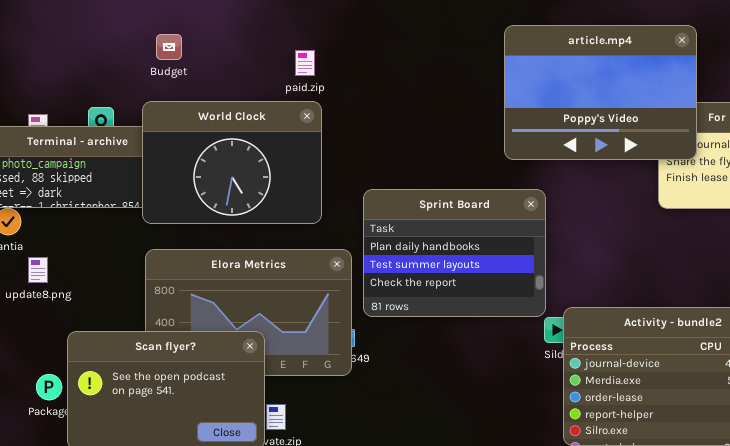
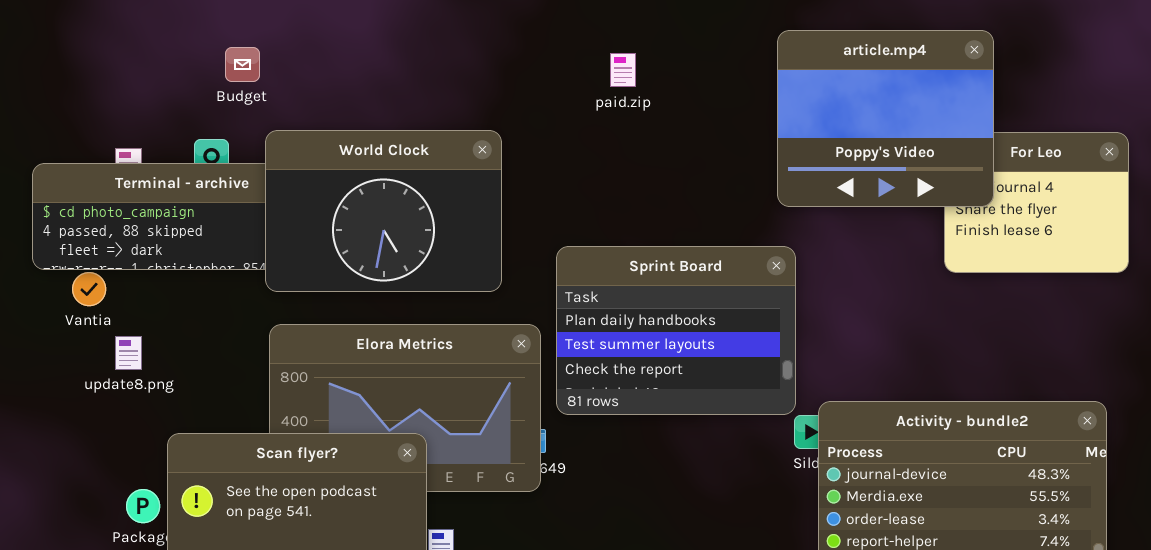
article.mp4: [504,25,697,160] -> [777,30,994,207], resized
Budget: [156,34,182,60] -> [225,47,260,82], moved
paid.zip: [295,50,315,76] -> [610,53,636,87], moved

